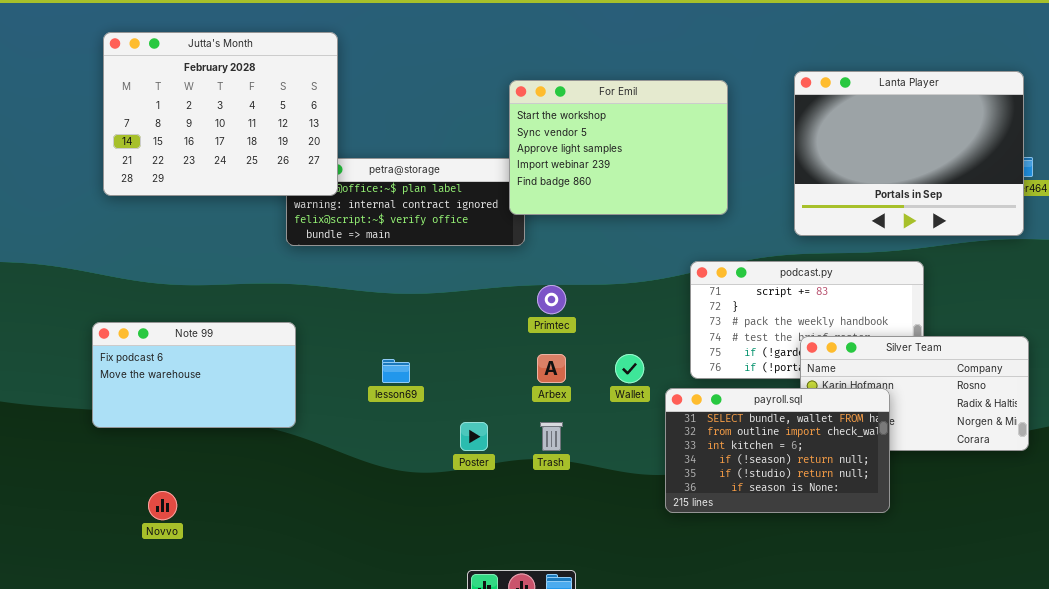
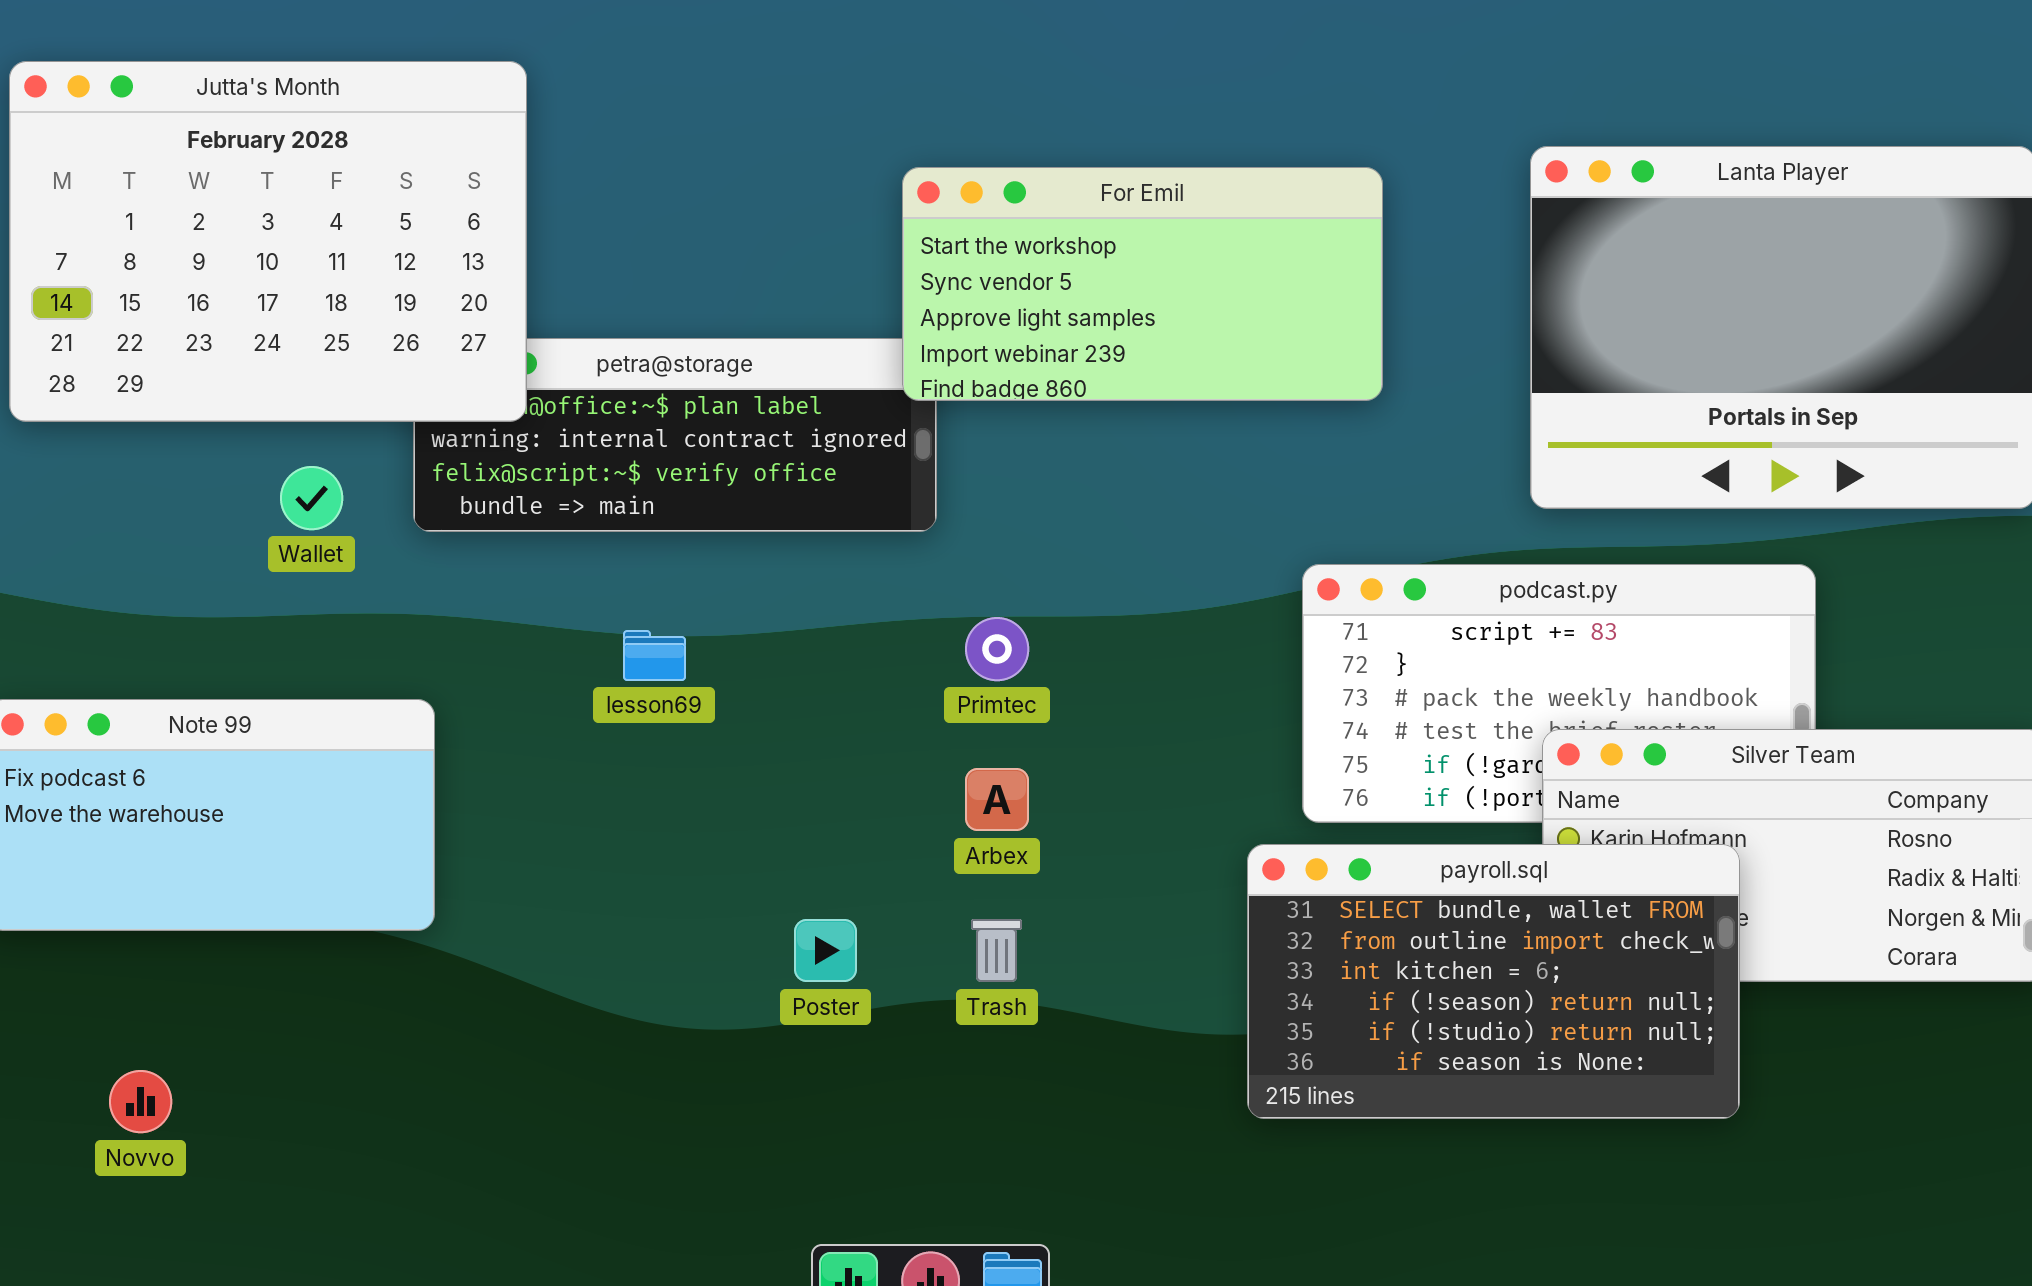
For Emil: [509,80,728,215] -> [902,167,1383,401], resized
Wallet: [615,354,644,383] -> [280,466,343,530], moved
lesson69: [382,359,410,383] -> [623,630,686,681], moved

